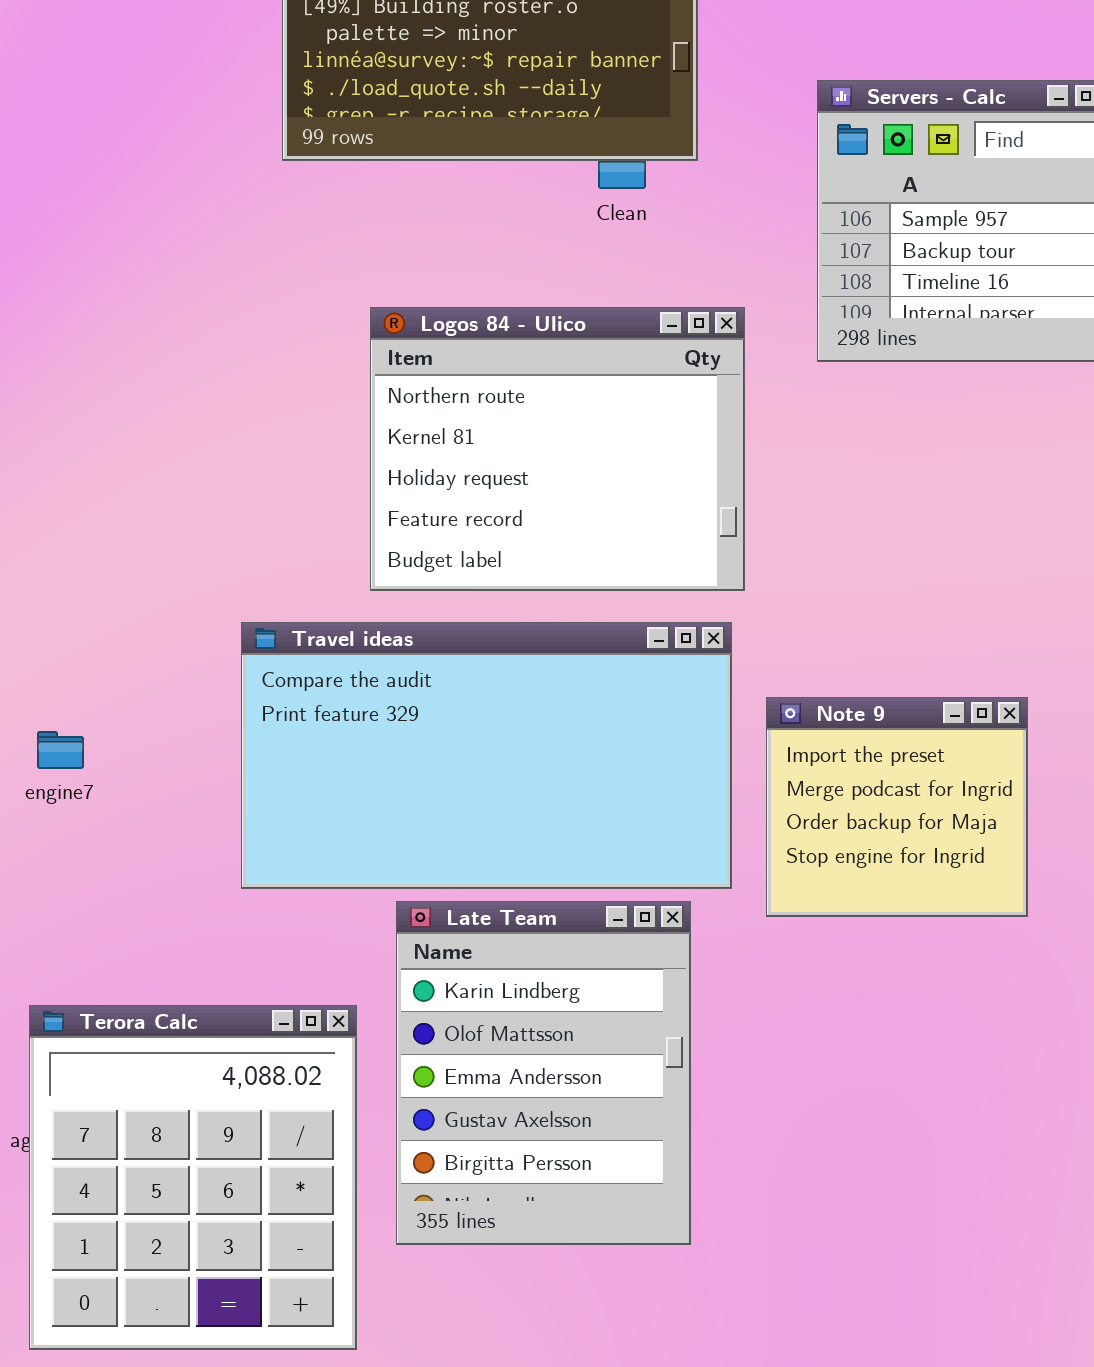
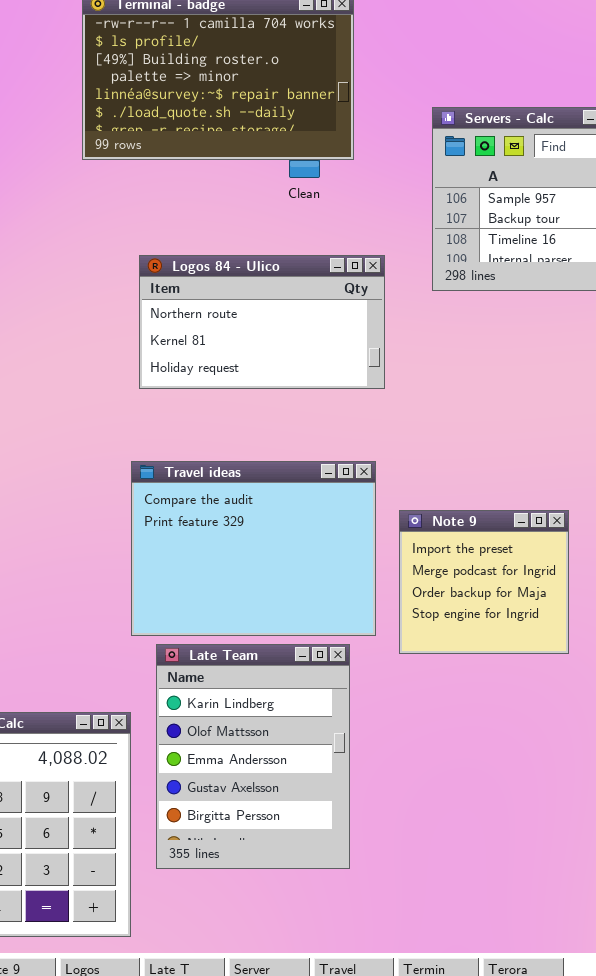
Logos 84 - Ulico: [370,307,745,591] -> [139,255,385,389], resized
Travel ideas: [241,622,732,889] -> [131,461,376,636], resized

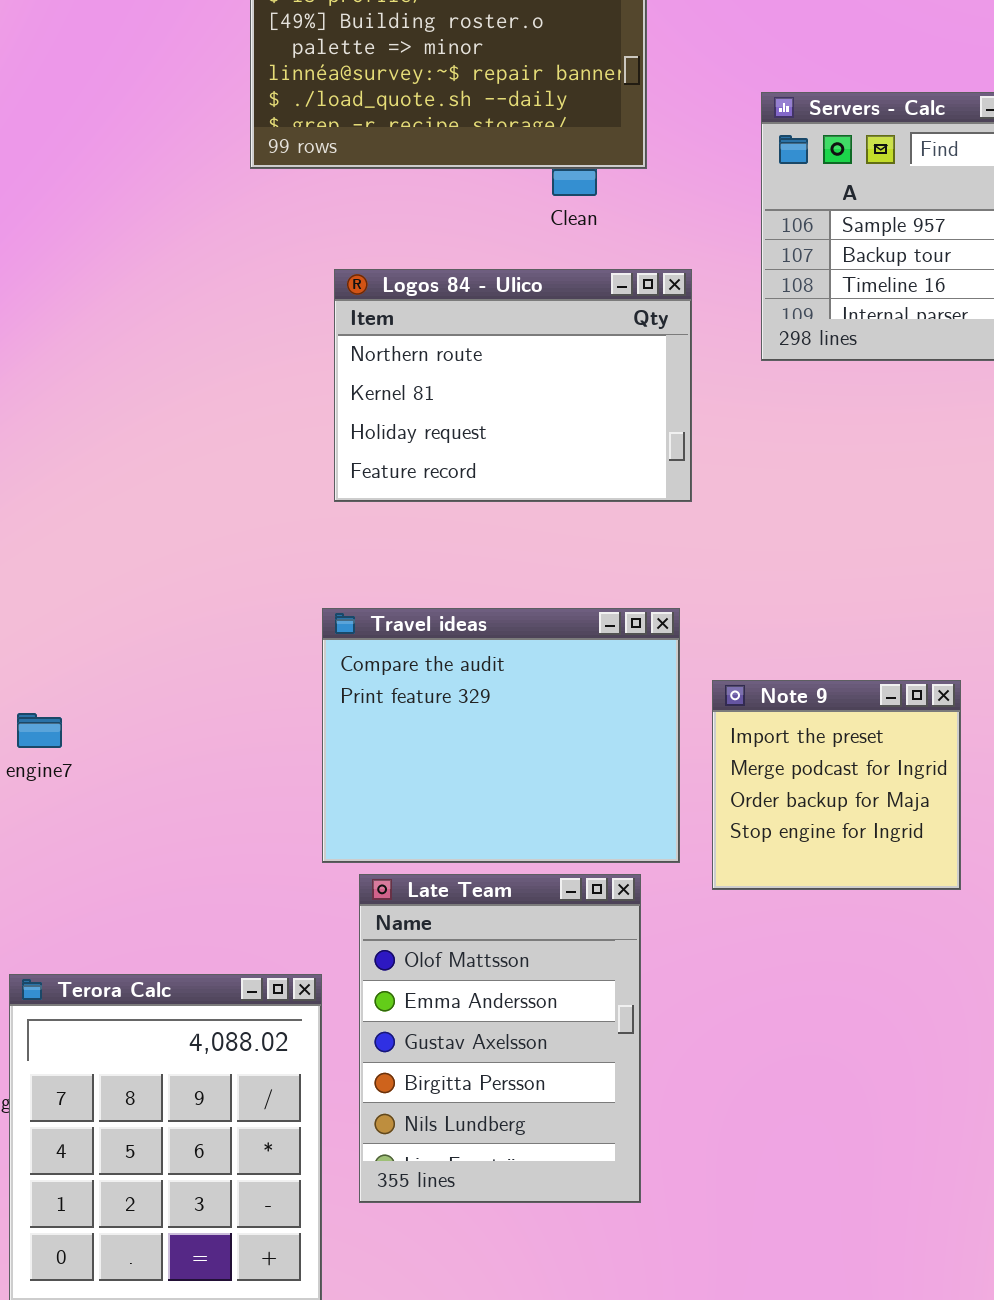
Logos 84 - Ulico: [139,255,385,389] -> [334,269,692,502], resized
Late Team: [156,644,350,869] -> [359,874,641,1203], scrolled down 1 row

